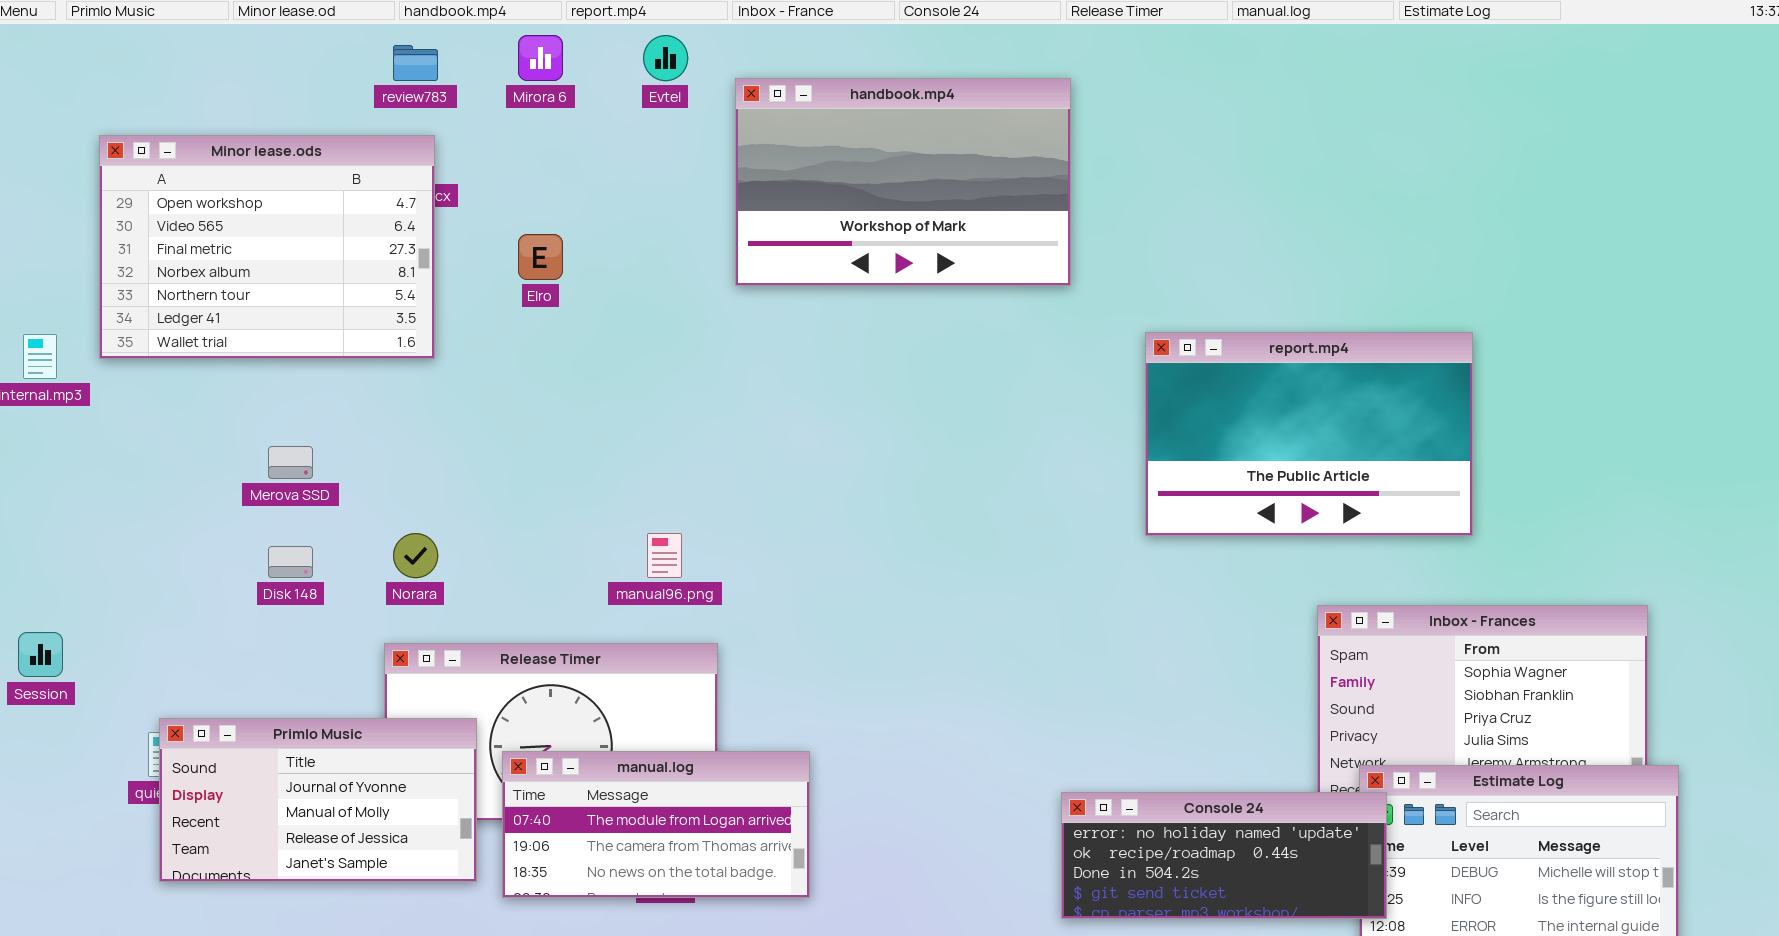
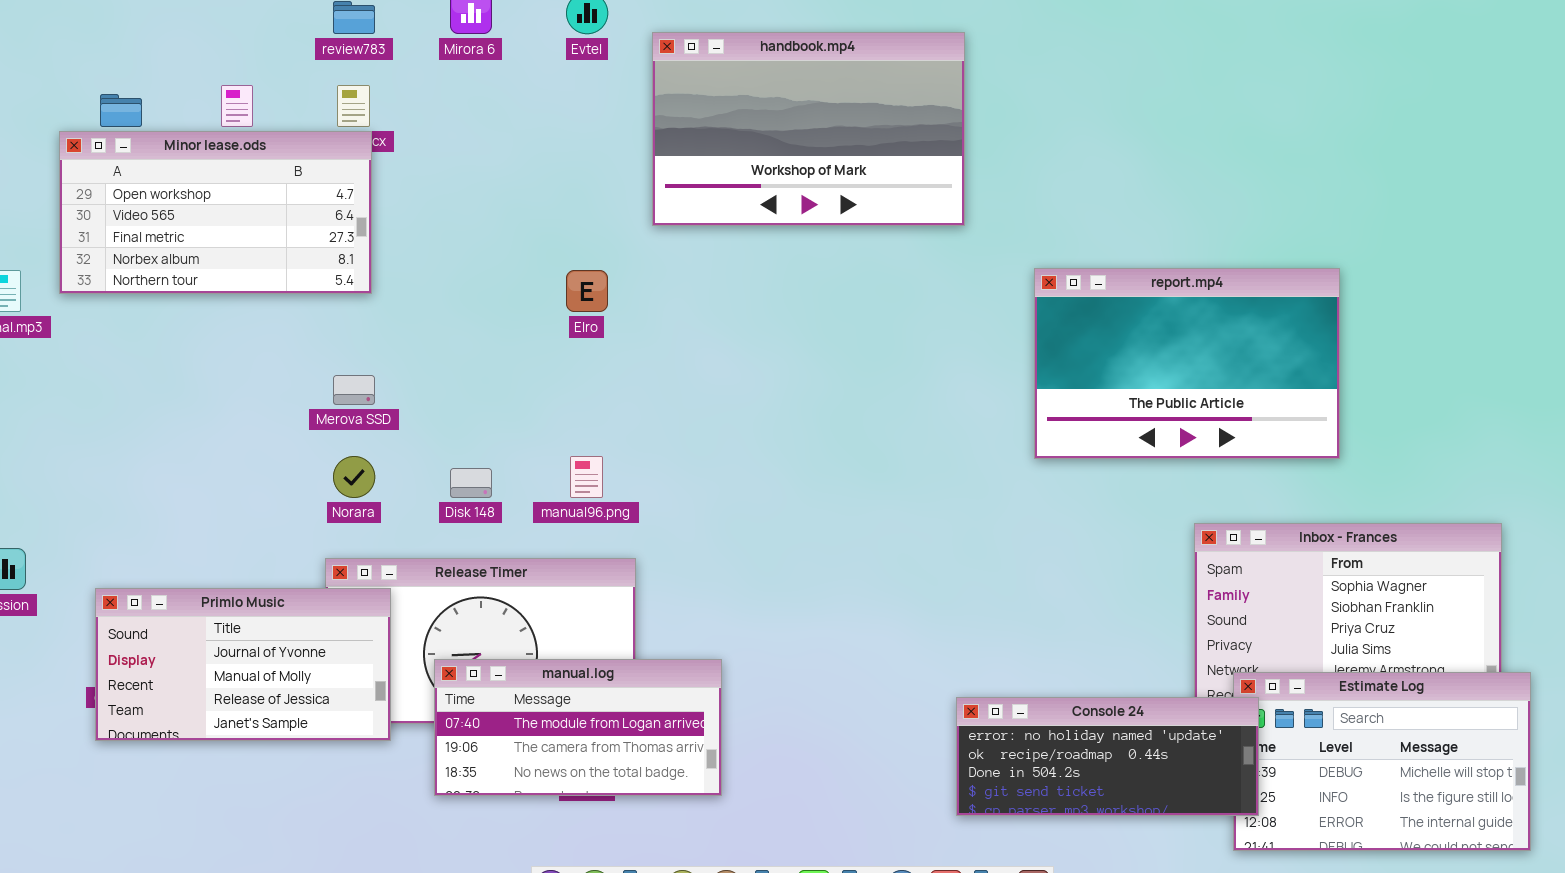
Minor lease.ods: [99,135,435,359] -> [59,131,372,294], resized
Elro: [518,234,563,280] -> [566,270,608,312], moved
Merova SSD: [268,446,313,479] -> [333,375,375,405], moved
Disk 148: [268,546,313,578] -> [450,468,492,498], moved
Primlo Music: [159,718,477,882] -> [95,588,391,741], moved

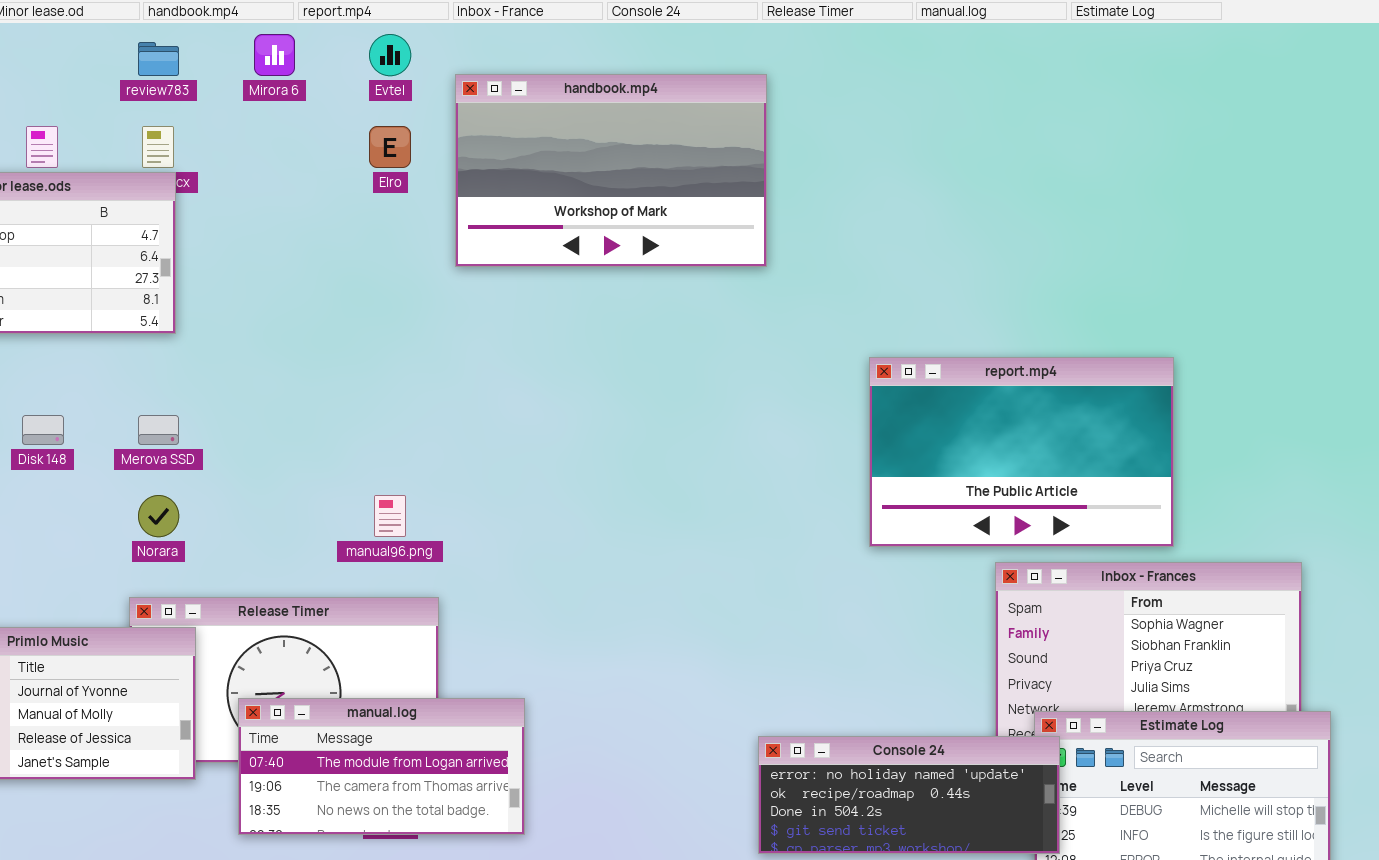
report.mp4: [1034,268,1340,459] -> [869,357,1174,547], moved
Elro: [566,270,608,312] -> [369,126,411,168], moved
Disk 148: [450,468,492,498] -> [22,415,64,445], moved

